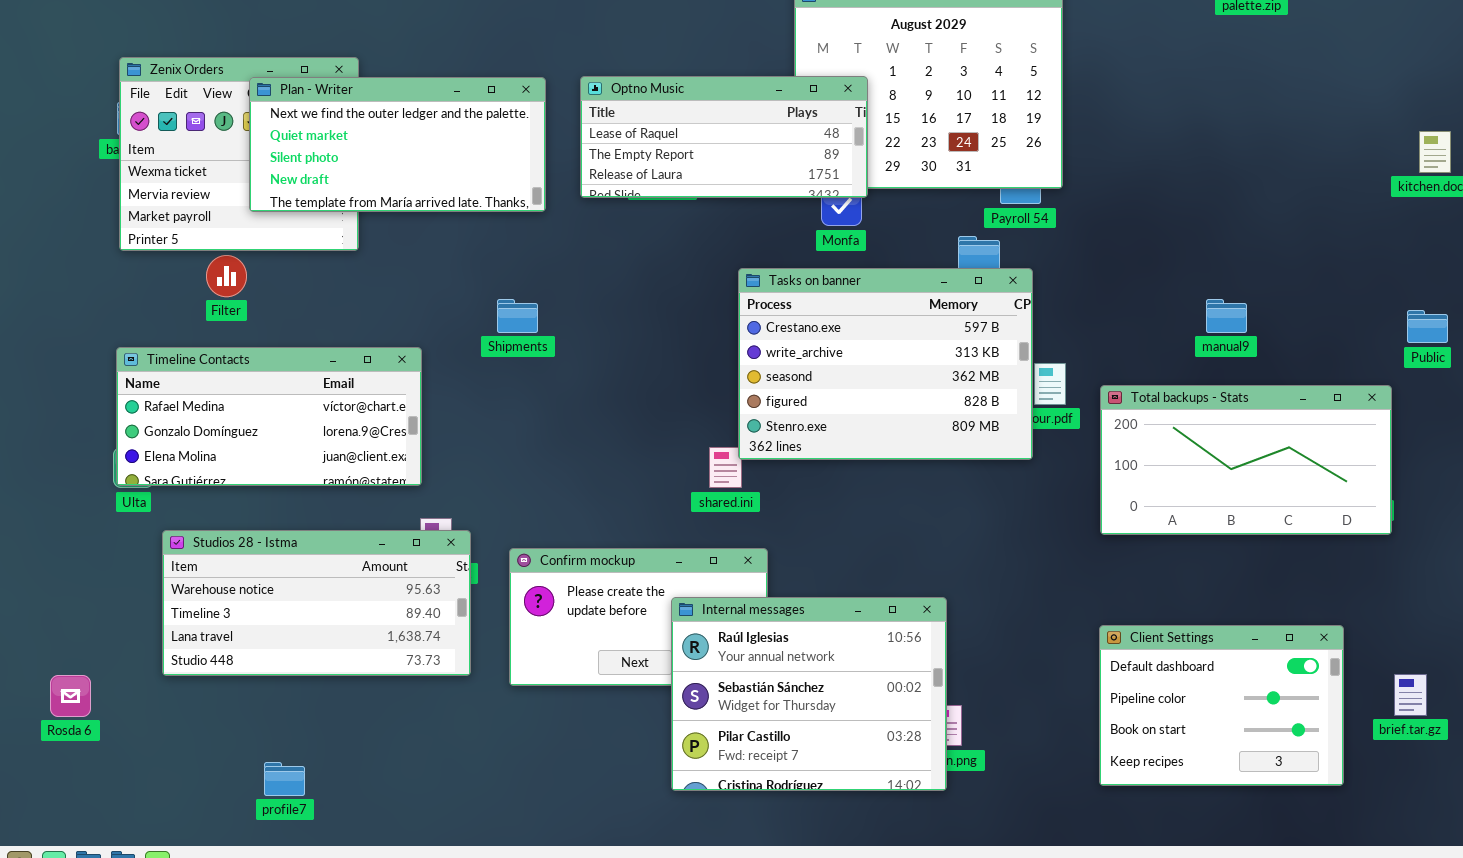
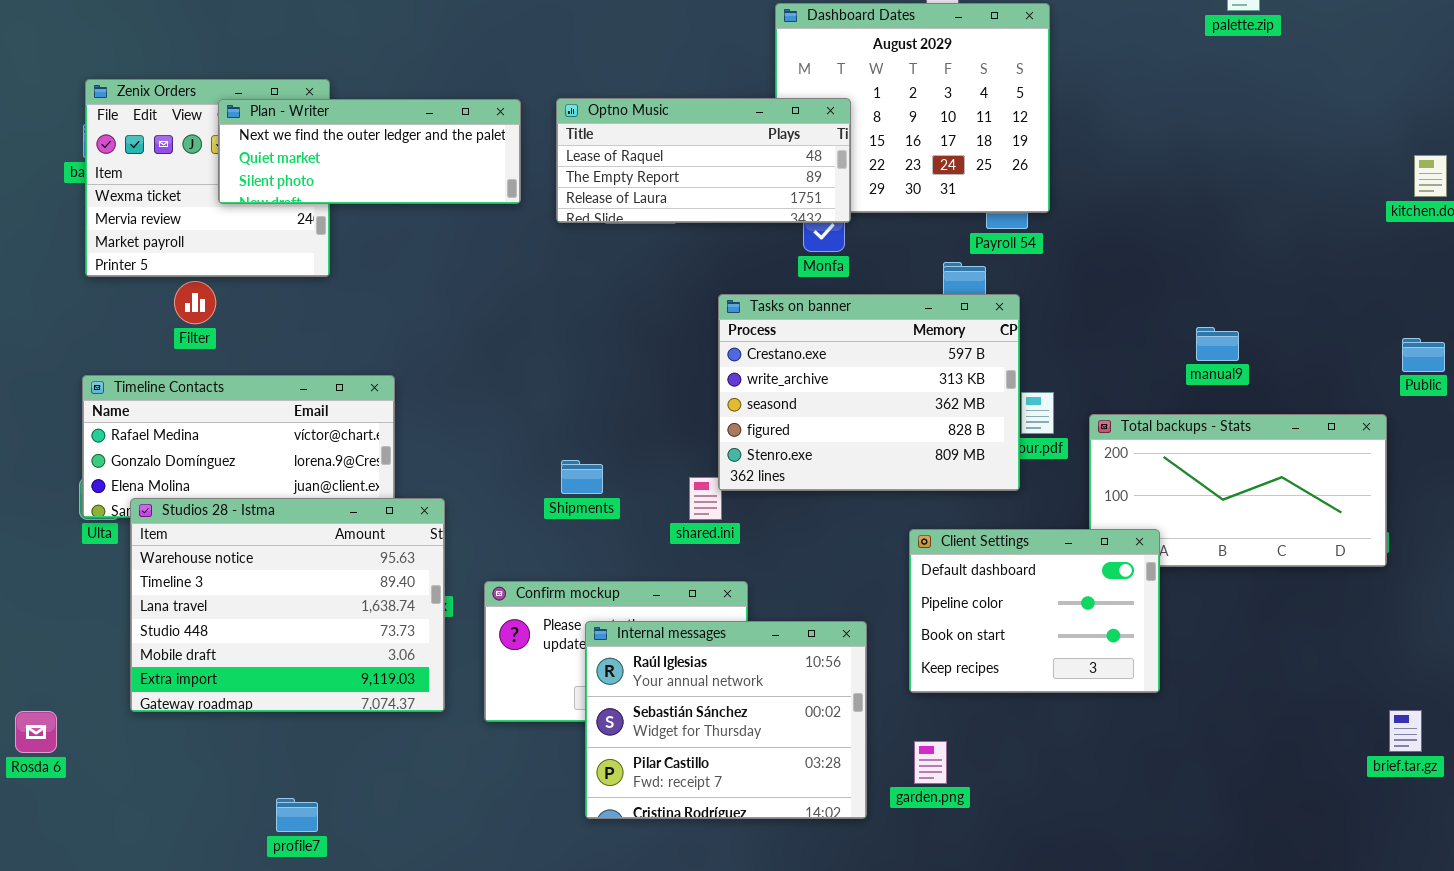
Plan - Writer: [249,77,546,212] -> [218,99,521,204], resized
Shipments: [497,299,538,333] -> [561,460,603,494], moved
Studios 28 - Istma: [162,530,471,676] -> [130,498,445,712], resized
Internal messages: [671,597,947,791] -> [585,621,867,819], moved
Client Settings: [1099,625,1344,786] -> [909,529,1160,693], moved
profile7: [264,762,305,796] -> [276,798,318,832], moved

